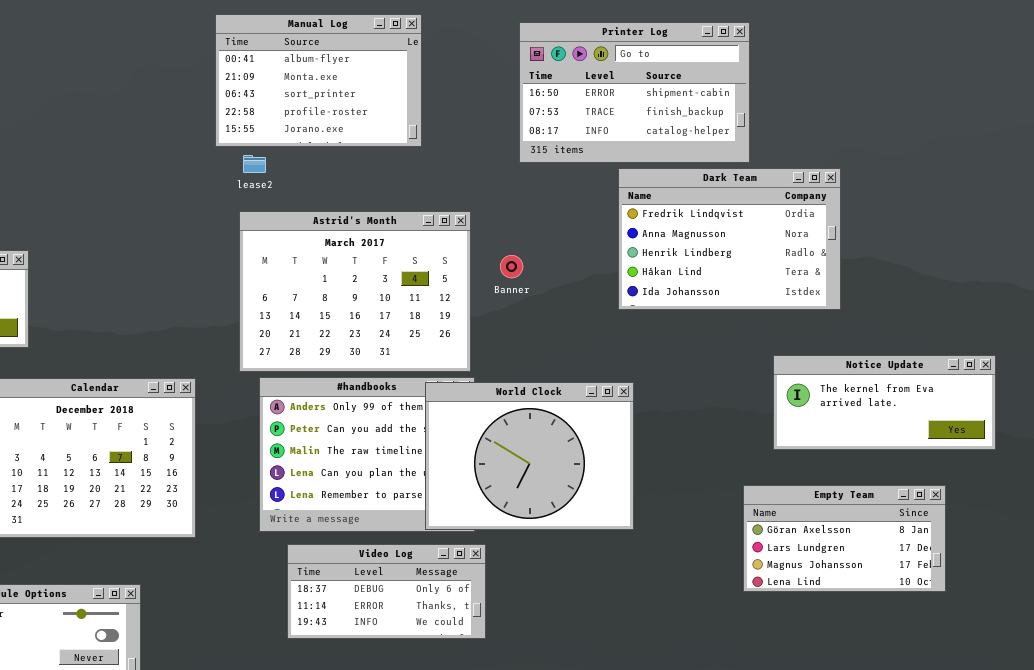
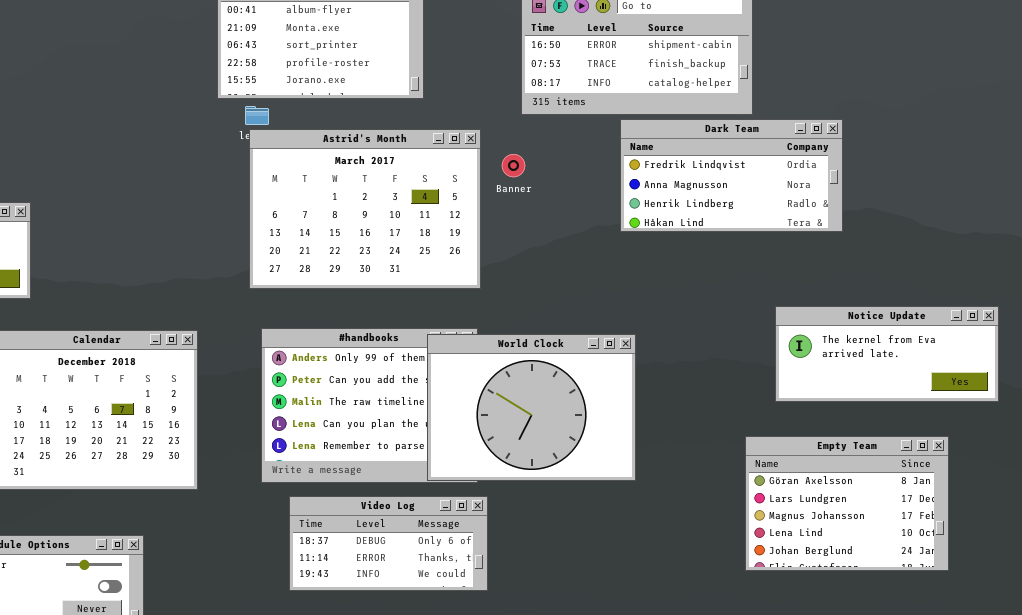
Dark Team: [618,168,841,310] -> [620,119,843,232], resized
Astrid's Month: [239,211,471,372] -> [249,129,481,289], moved
Banner: [500,255,523,278] -> [502,154,525,177], moved
Empty Team: [743,485,946,592] -> [745,436,949,571], resized

